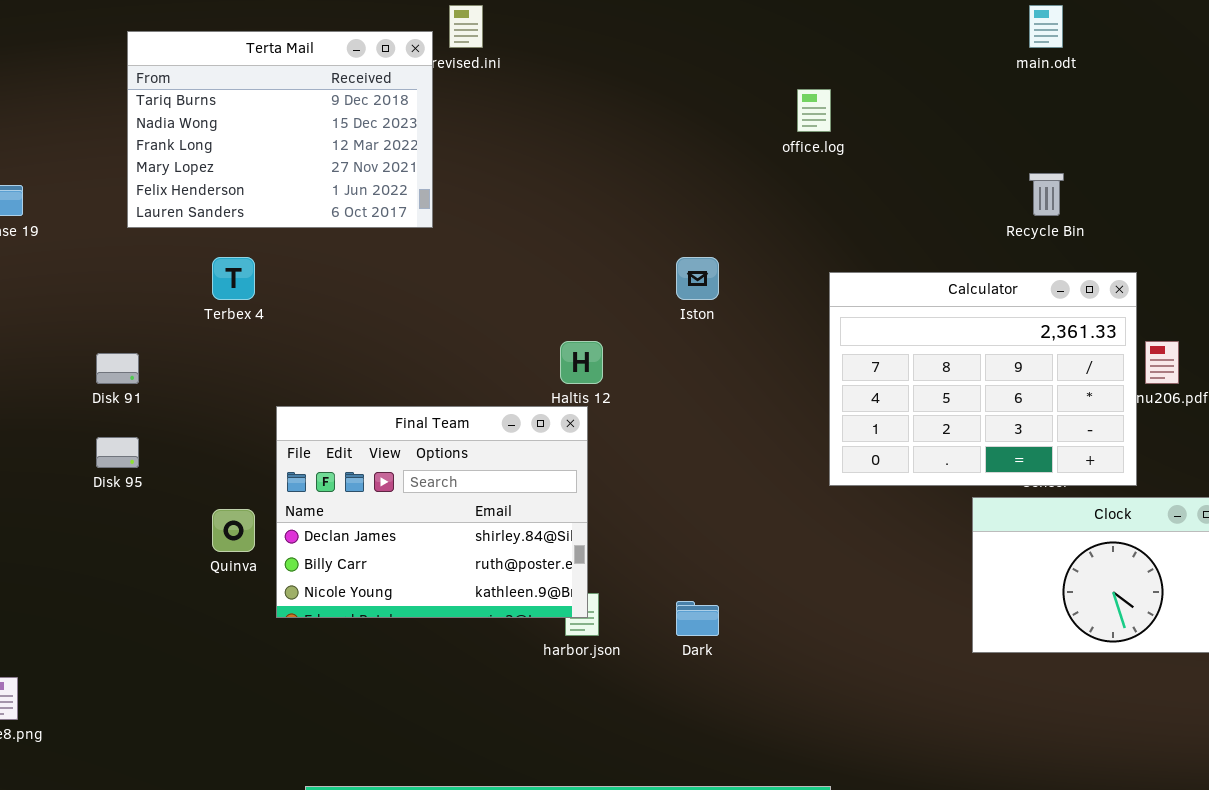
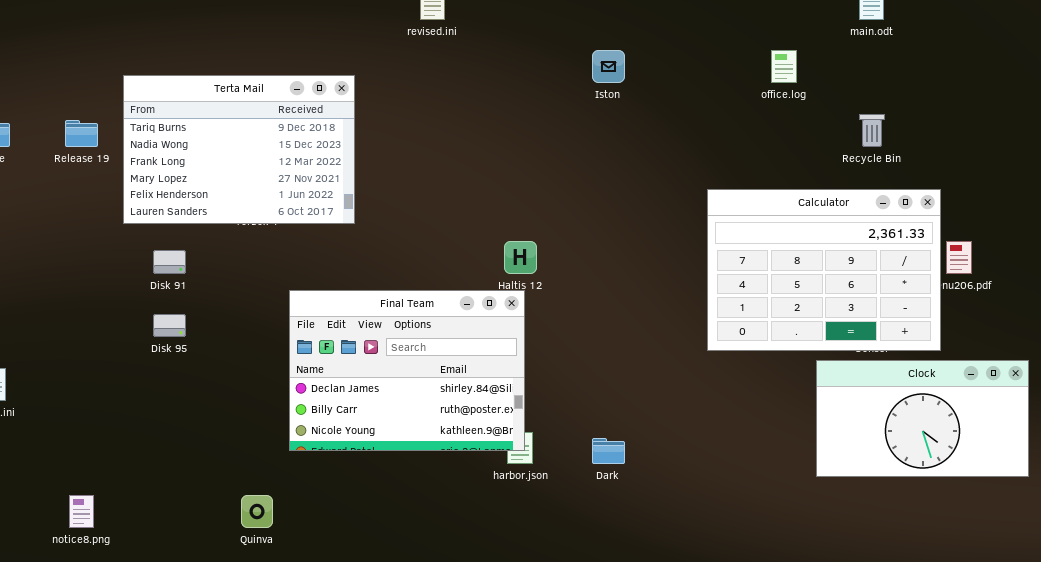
Terta Mail: [127,31,433,228] -> [123,75,355,224], moved
office.log: [797,89,831,132] -> [771,50,797,83], moved
Iston: [676,257,719,300] -> [592,50,625,83], moved
Quinva: [212,509,255,552] -> [241,495,273,528], moved

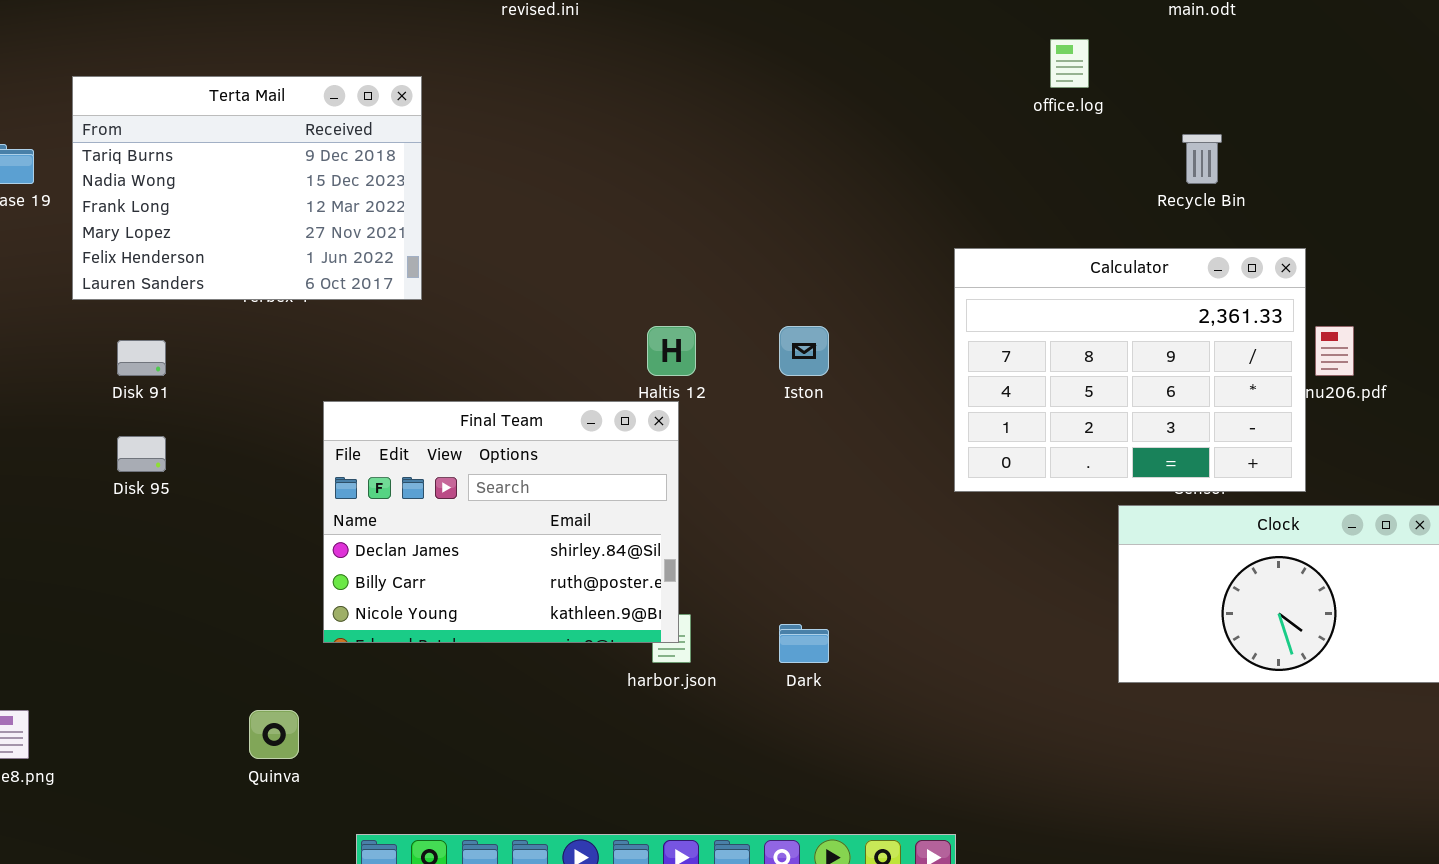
Iston: [592,50,625,83] -> [779,326,829,376], moved

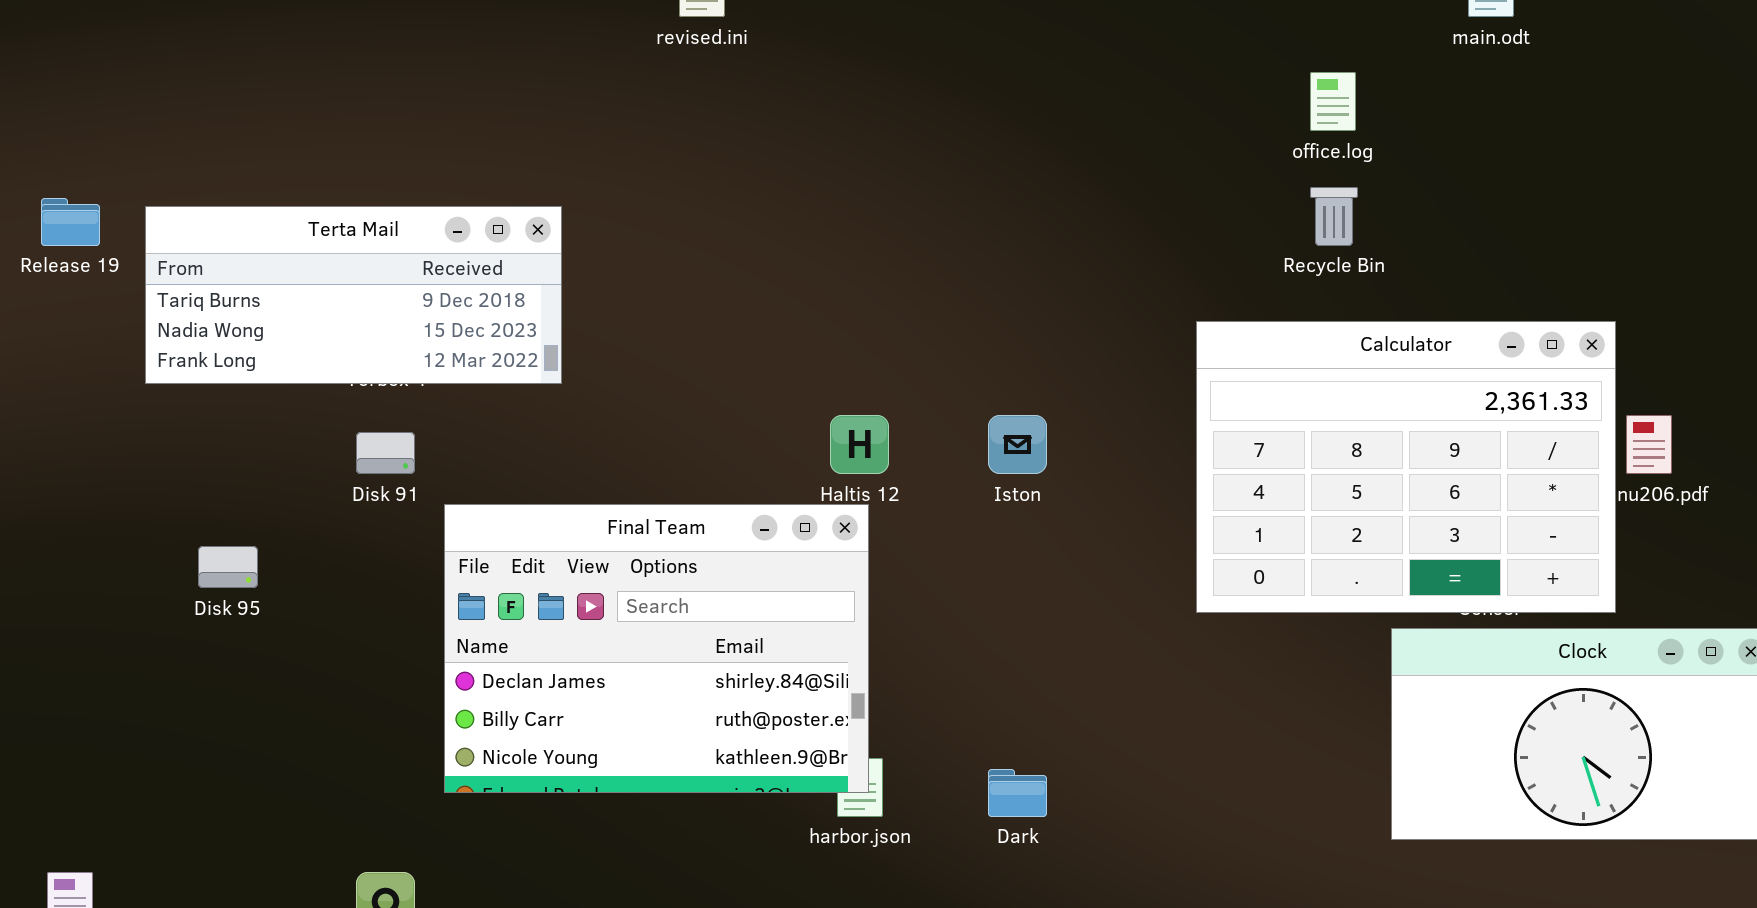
Terta Mail: [72,76,422,300] -> [145,206,562,384], resized
Recycle Bin: [1182,134,1222,184] -> [1310,187,1358,246], moved
Disk 91: [117,340,166,376] -> [356,432,415,474], moved

